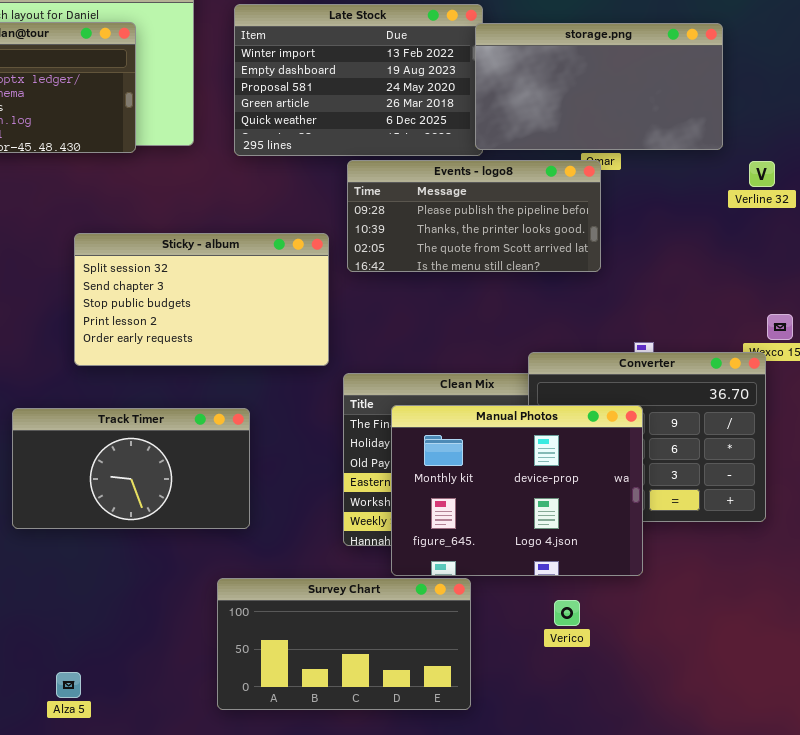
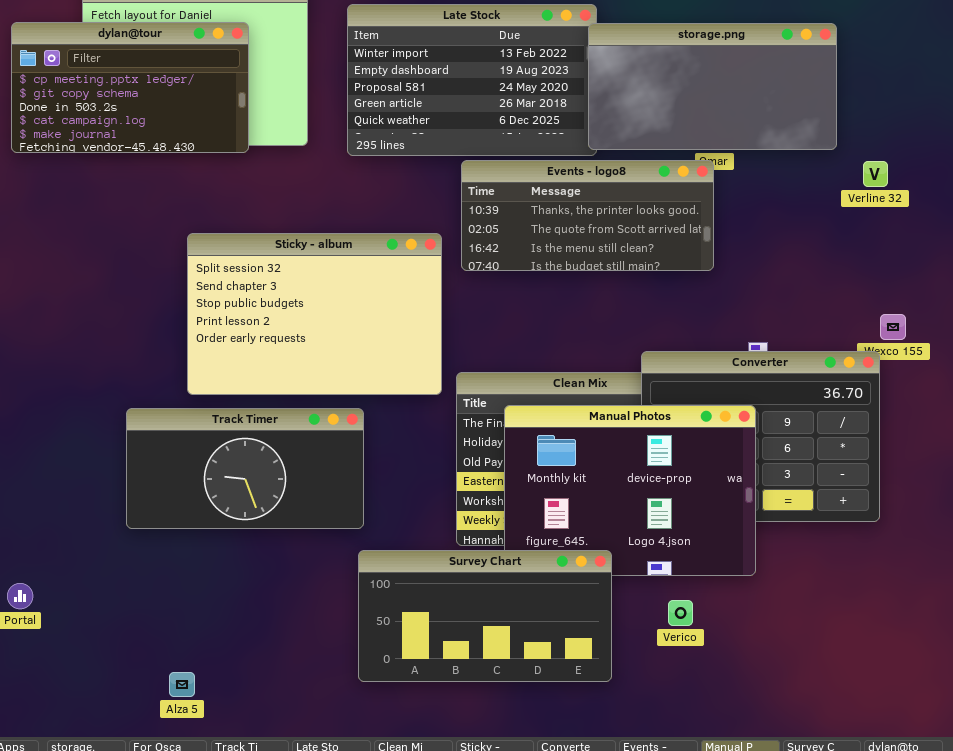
Events - logo8: [347,160,601,272] -> [461,160,714,271], scrolled down 1 row
Sticky - album: [74,233,329,366] -> [187,233,442,395], resized
Survey Chart: [217,578,471,710] -> [358,550,612,682], moved

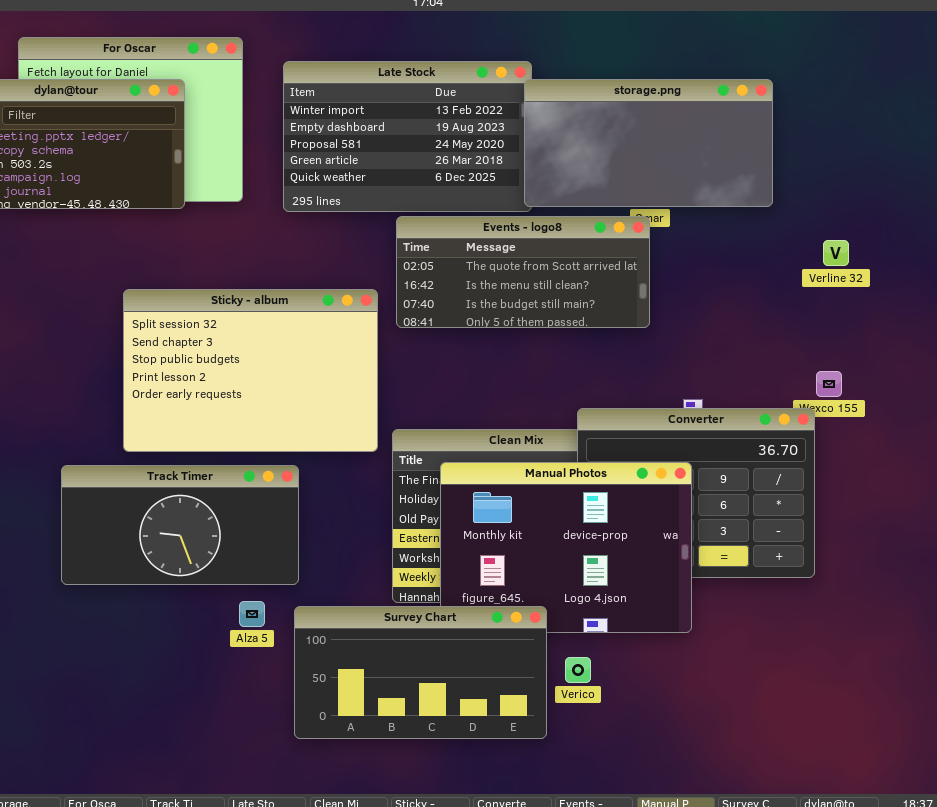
Events - logo8: [461,160,714,271] -> [396,216,650,328], scrolled down 1 row
Verline 32: [863,161,888,187] -> [823,240,849,266], moved
Verico: [668,600,693,626] -> [565,657,591,683], moved
Alza 5: [169,672,195,697] -> [239,601,265,627], moved

